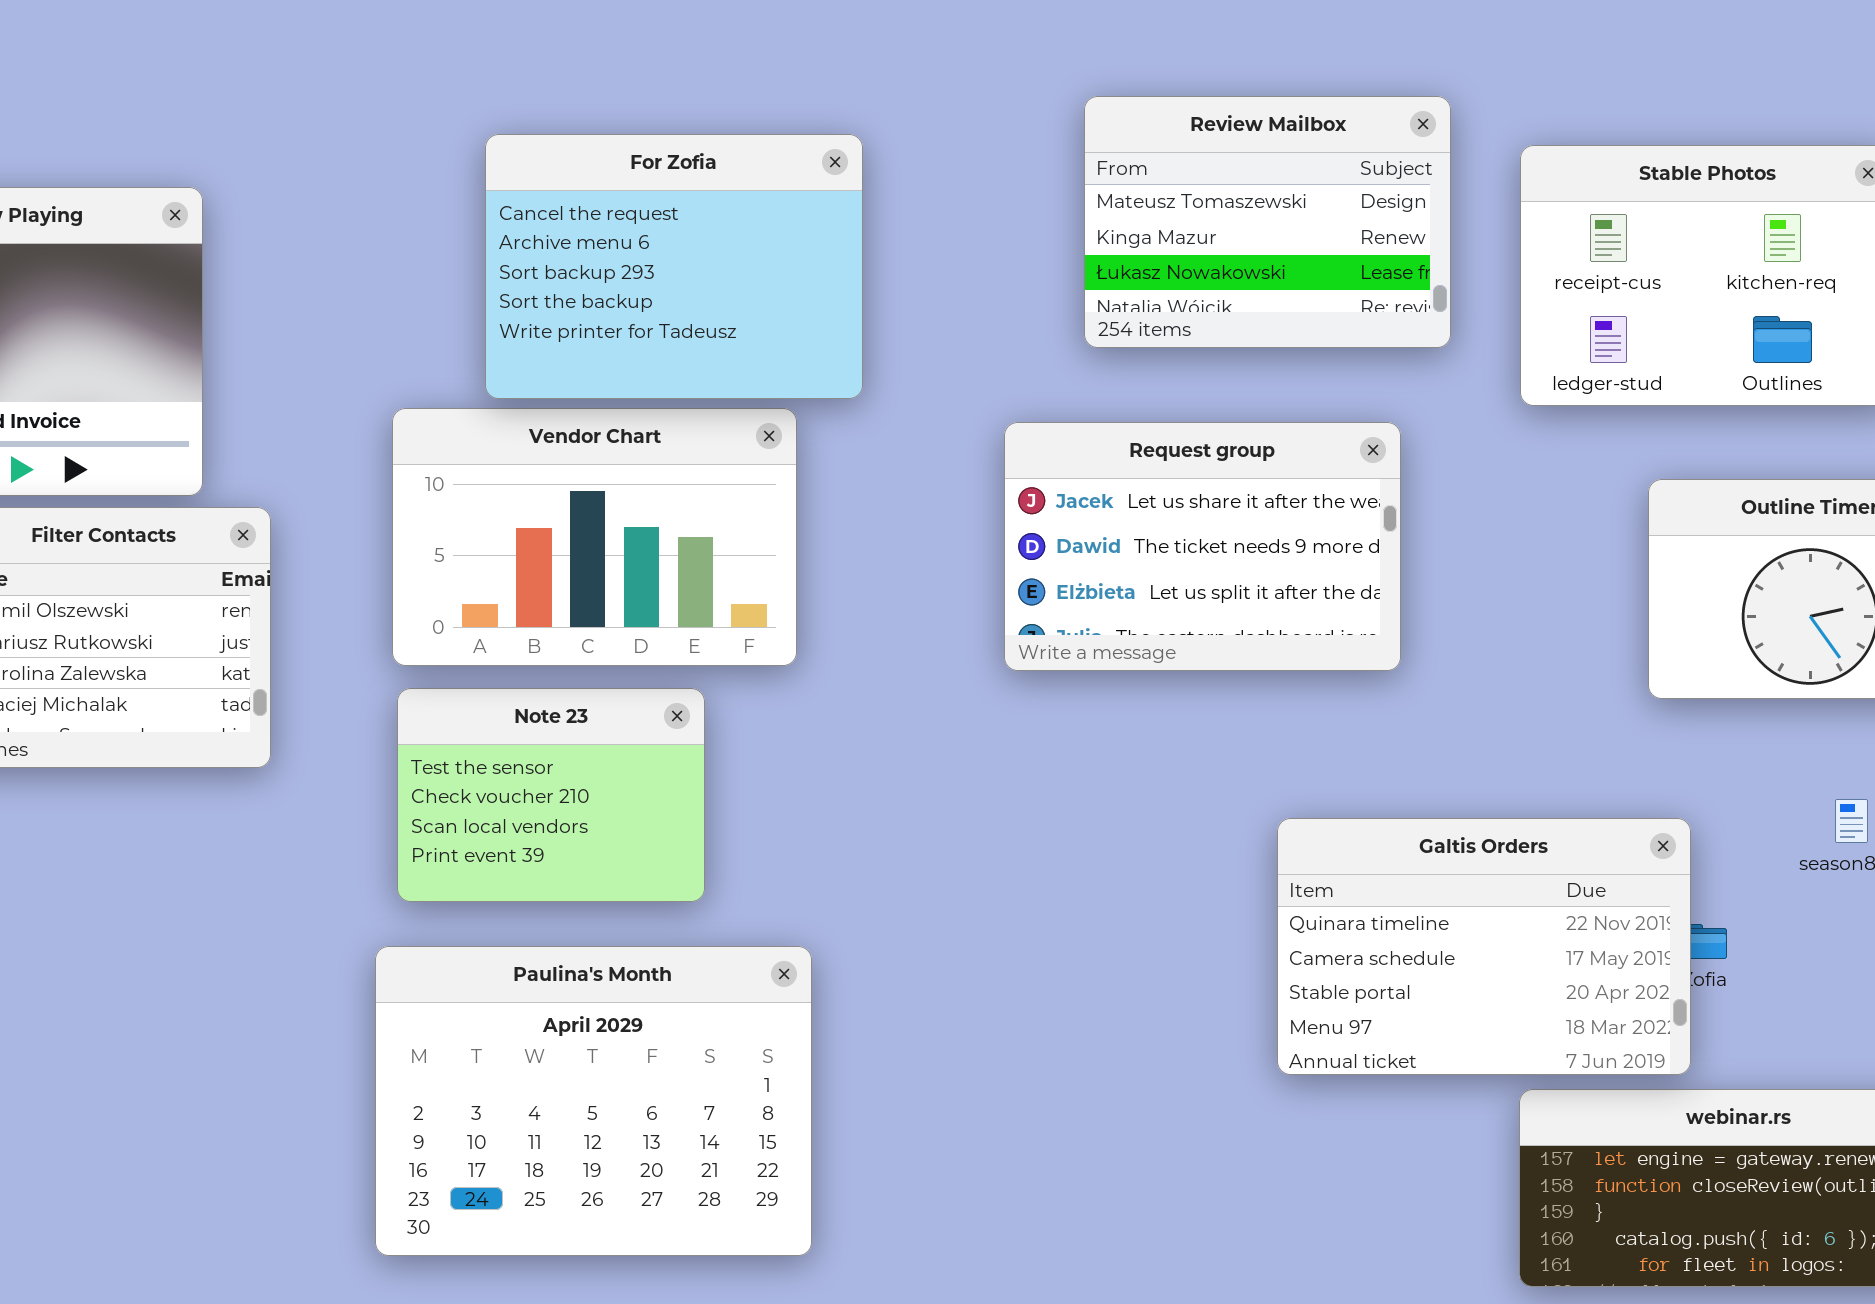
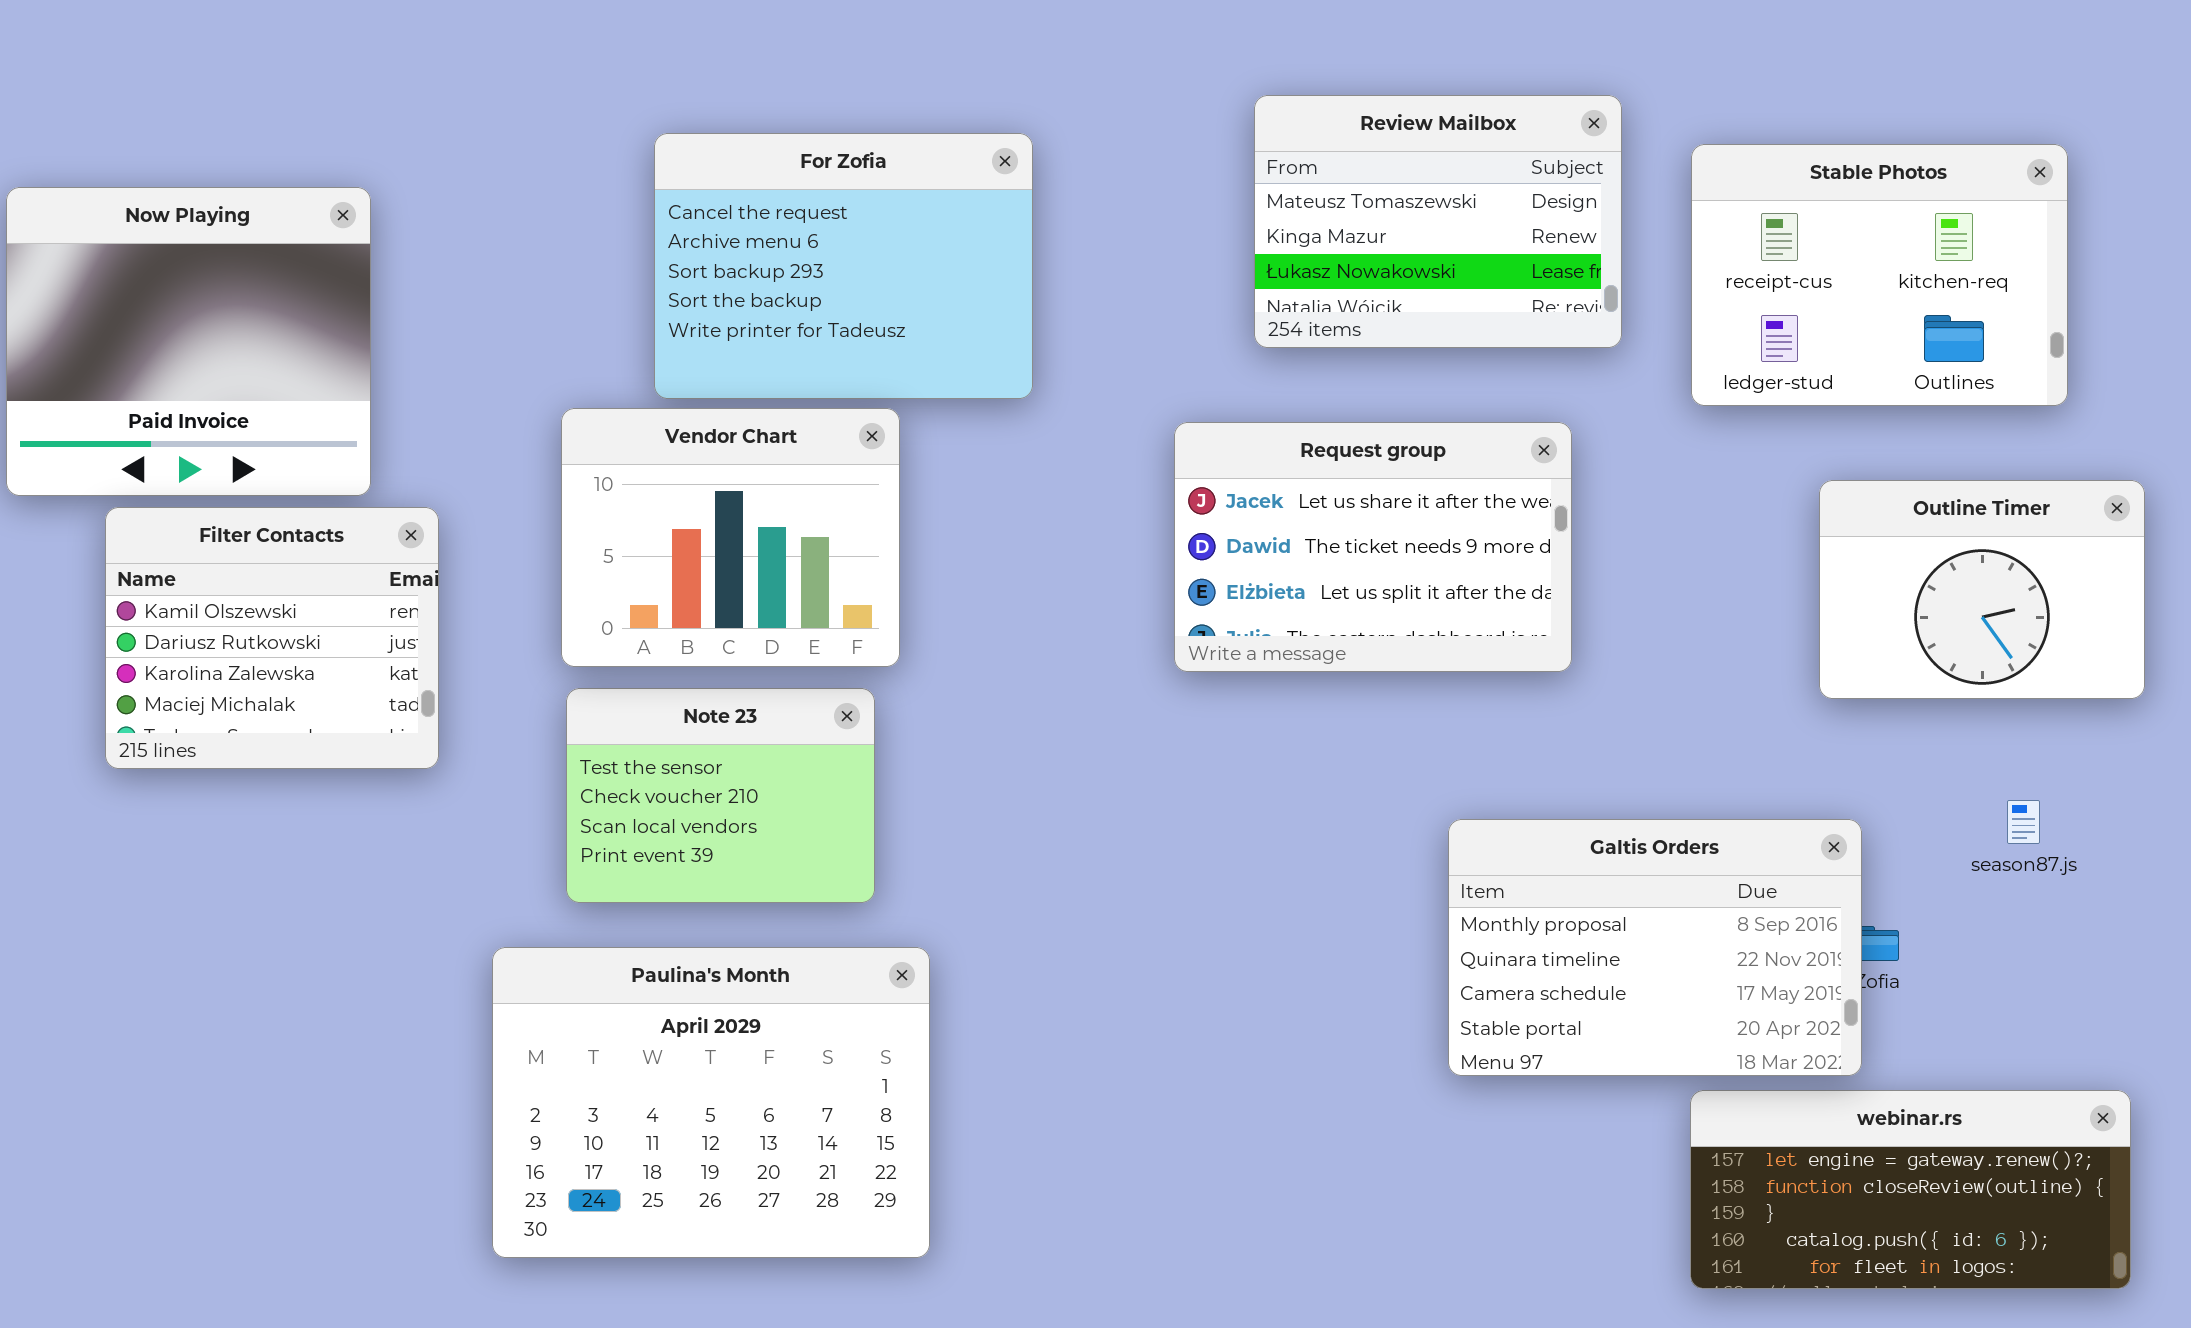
Vendor Chart: [392,408,797,666] -> [561,408,900,667], resized
Galtis Orders: [1277,818,1691,1075] -> [1448,819,1862,1076], scrolled up 1 row
Paulina's Month: [375,946,812,1256] -> [492,947,930,1258], moved

